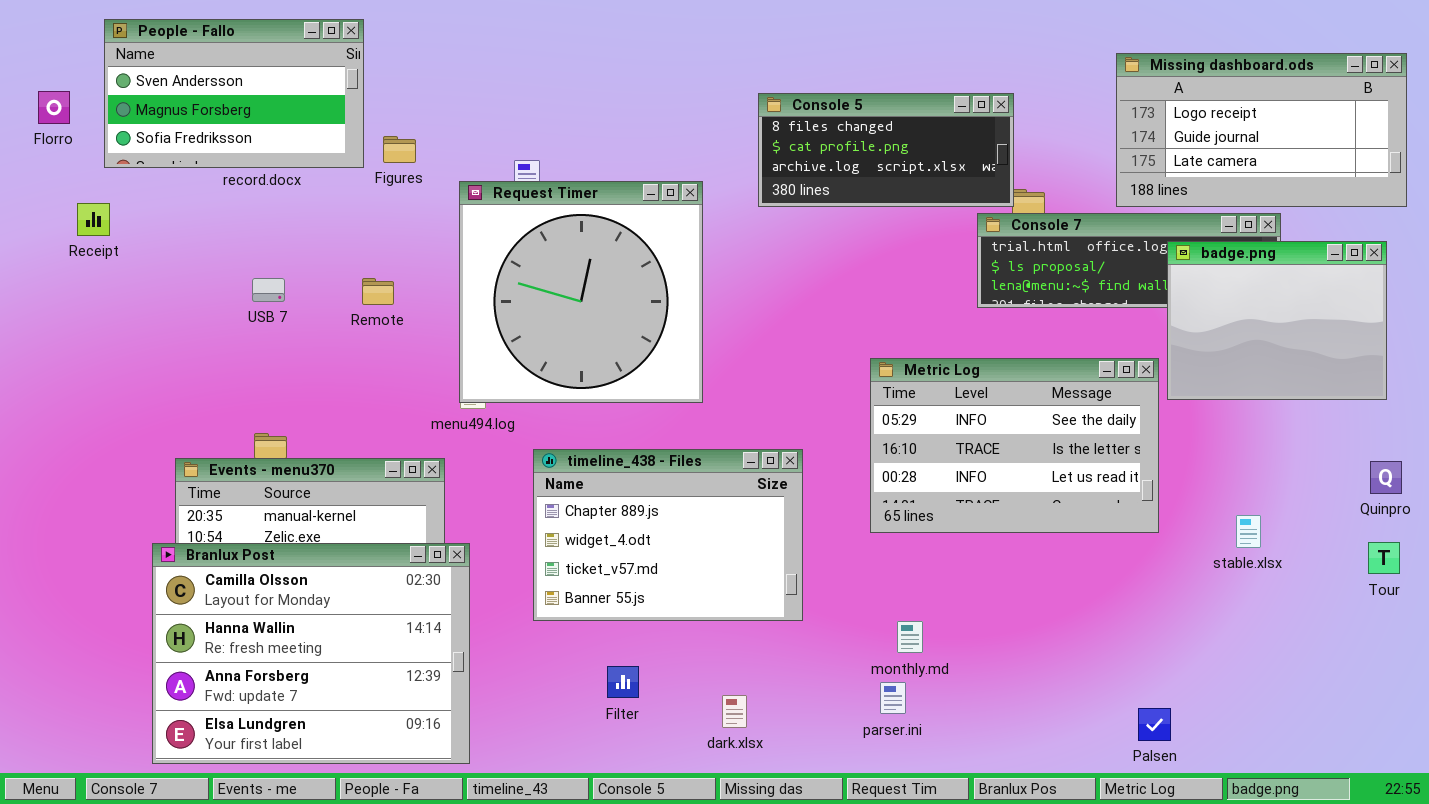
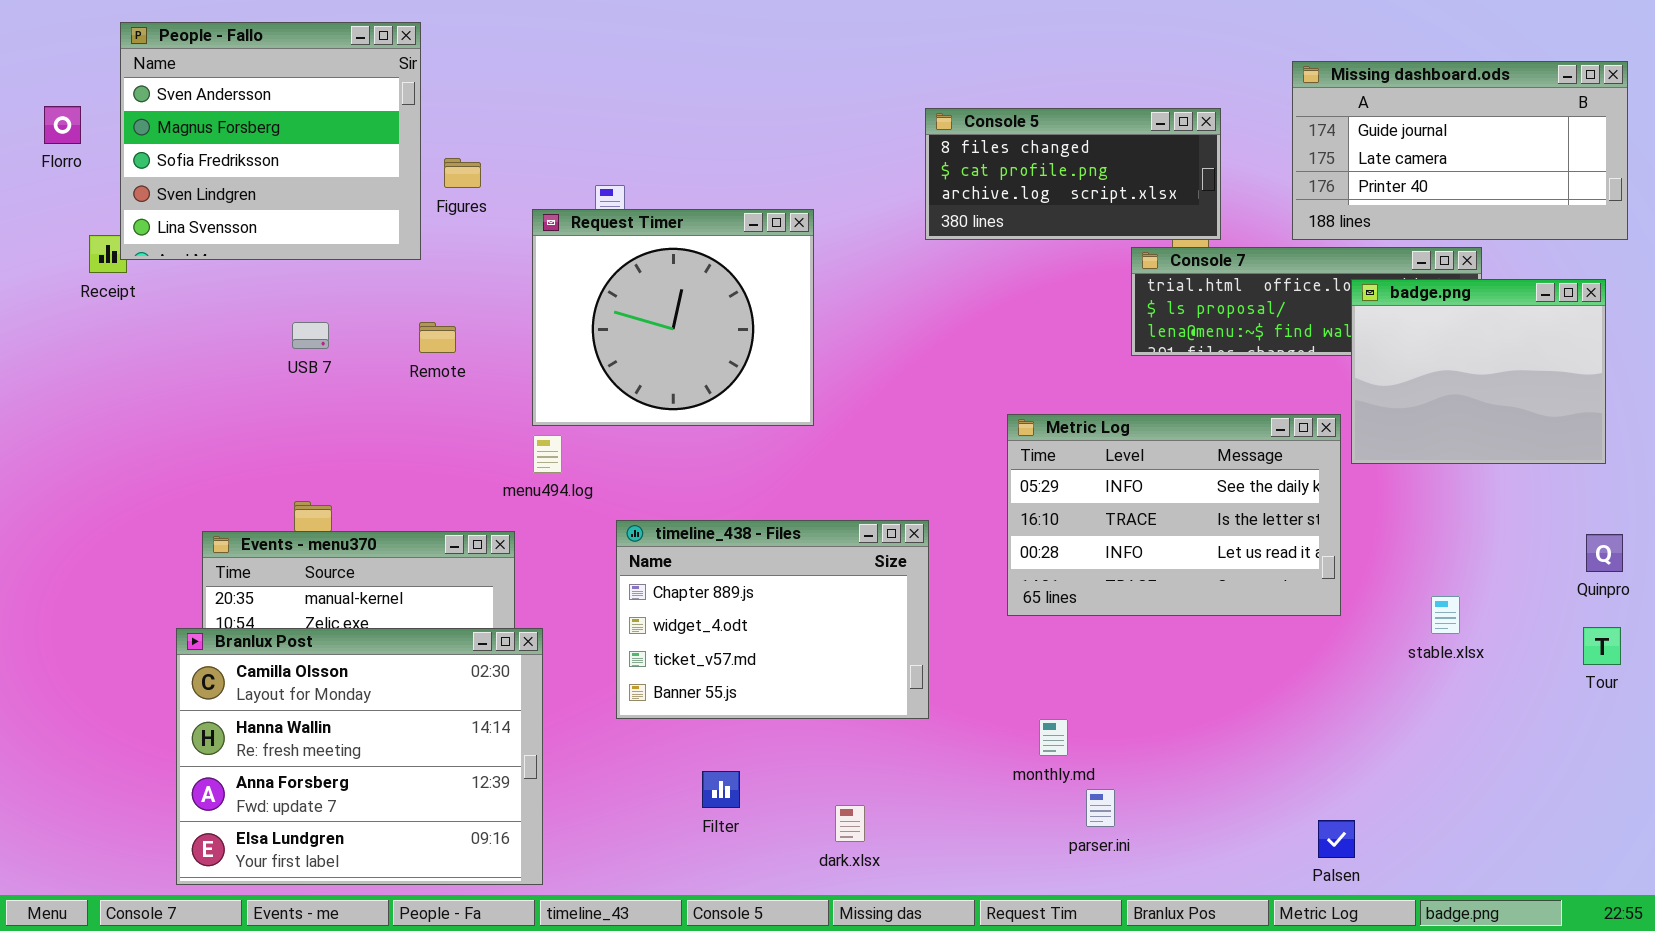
People - Fallo: [104,19,364,168] -> [120,22,421,260], resized
Missing dashboard.ods: [1116,53,1407,207] -> [1292,61,1628,240], scrolled down 1 row
Console 5: [758,93,1014,207] -> [925,108,1221,240], moved
Request Timer: [459,181,703,403] -> [532,209,814,426], resized
parser.ini: [880,682,906,714] -> [1086,789,1115,827], moved

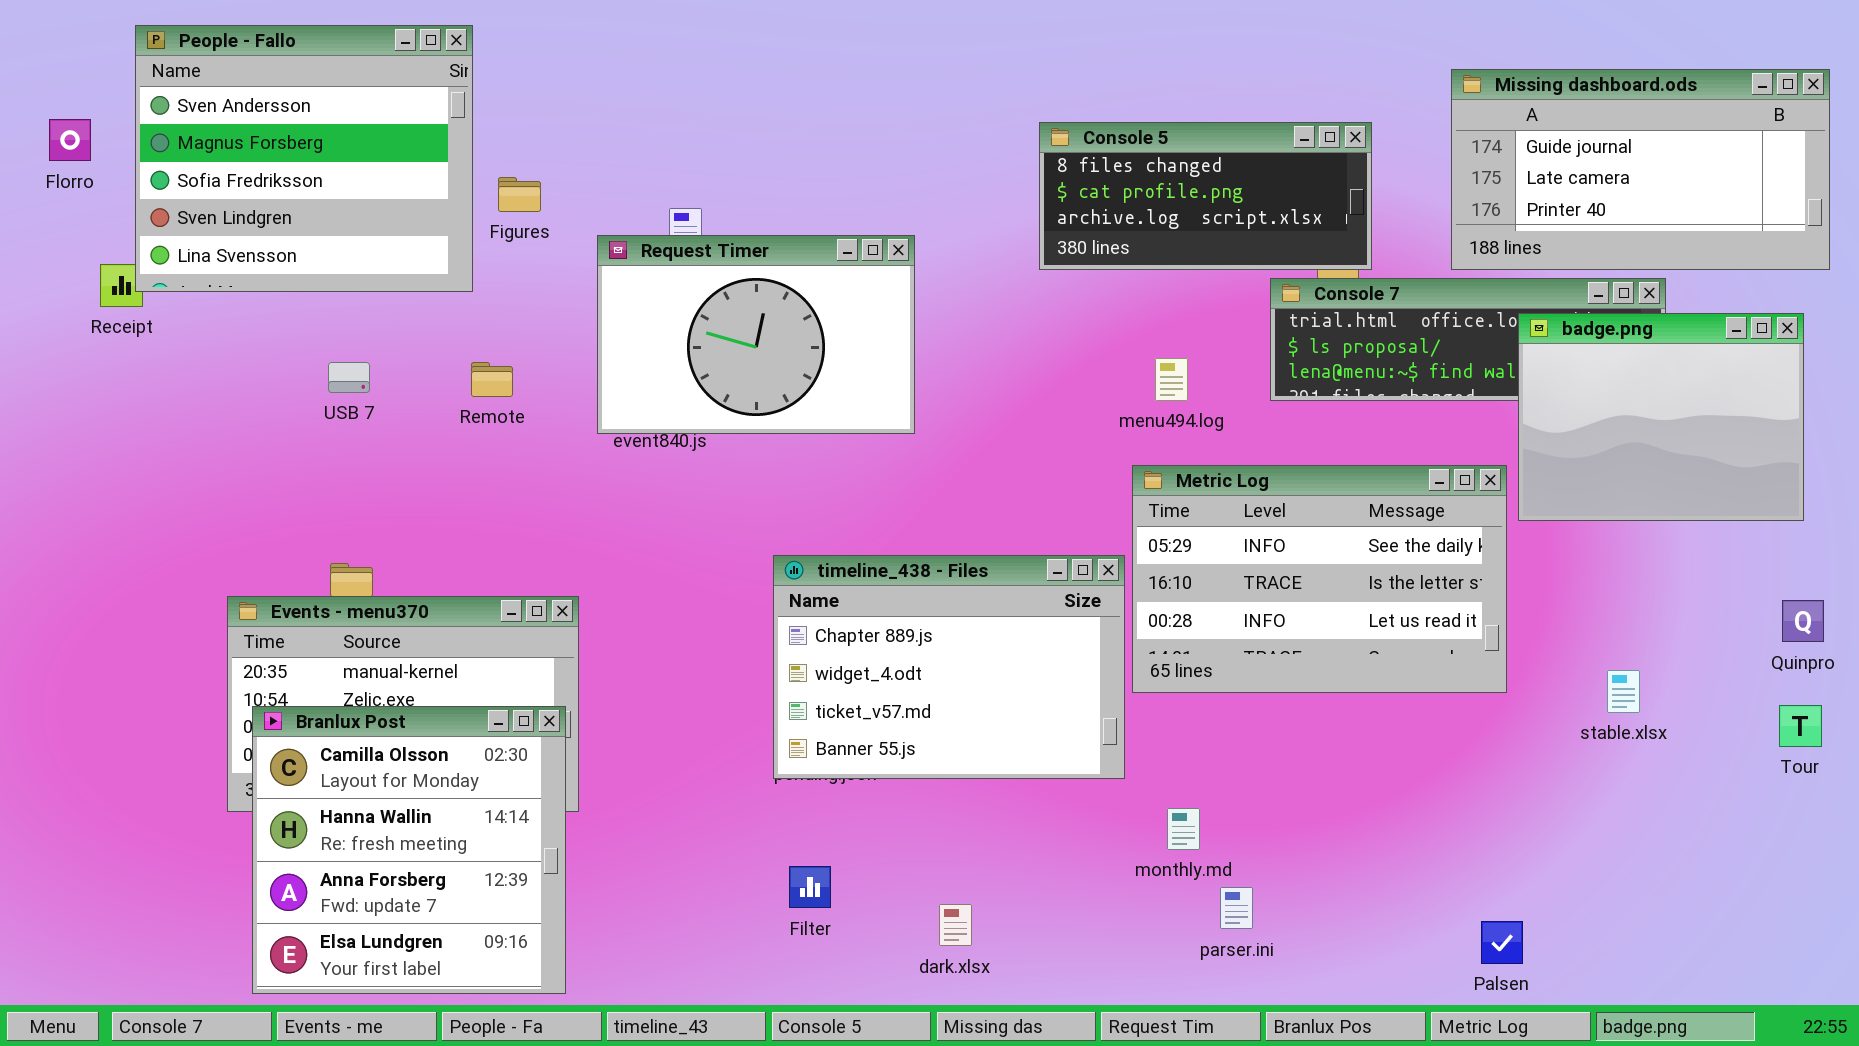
Request Timer: [532,209,814,426] -> [597,235,915,434], resized
menu494.log: [533,435,562,473] -> [1155,358,1188,401], moved
timeline_438 - Files: [616,520,929,719] -> [773,555,1125,779], moved
Branlux Post: [176,628,543,885] -> [252,706,566,994], moved, resized

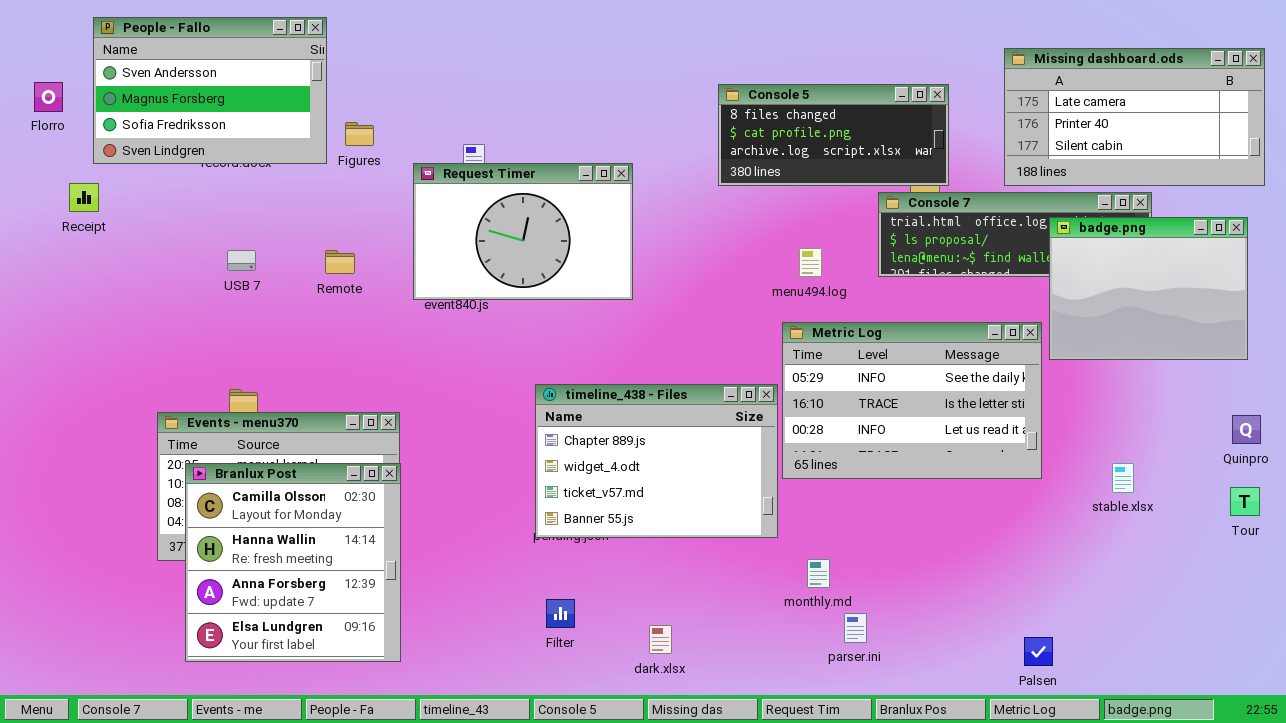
People - Fallo: [135,25,473,292] -> [93,17,327,164], resized
Missing dashboard.ods: [1451,69,1830,270] -> [1004,48,1265,186], scrolled down 1 row
Branlux Post: [252,706,566,994] -> [185,463,401,662], moved

